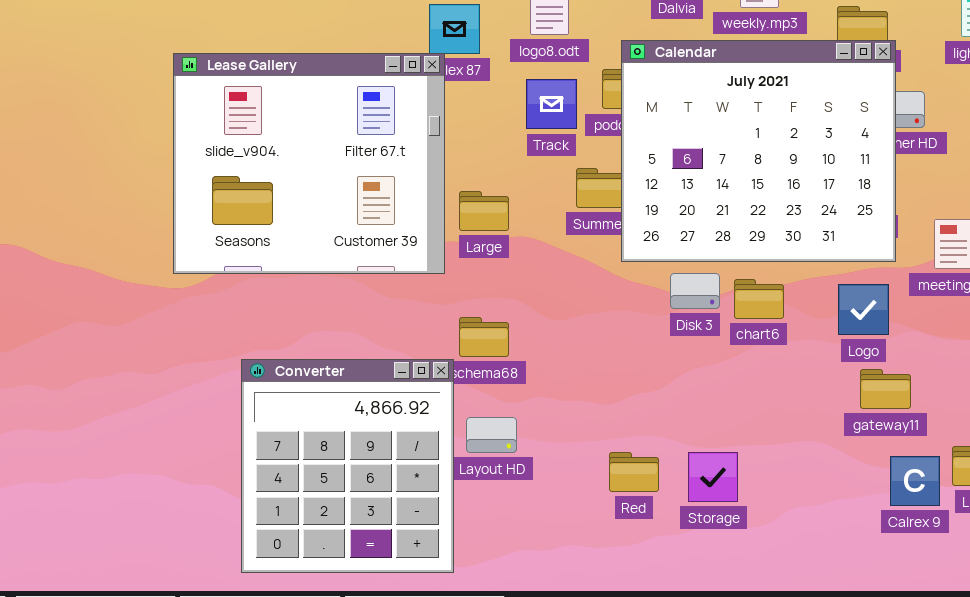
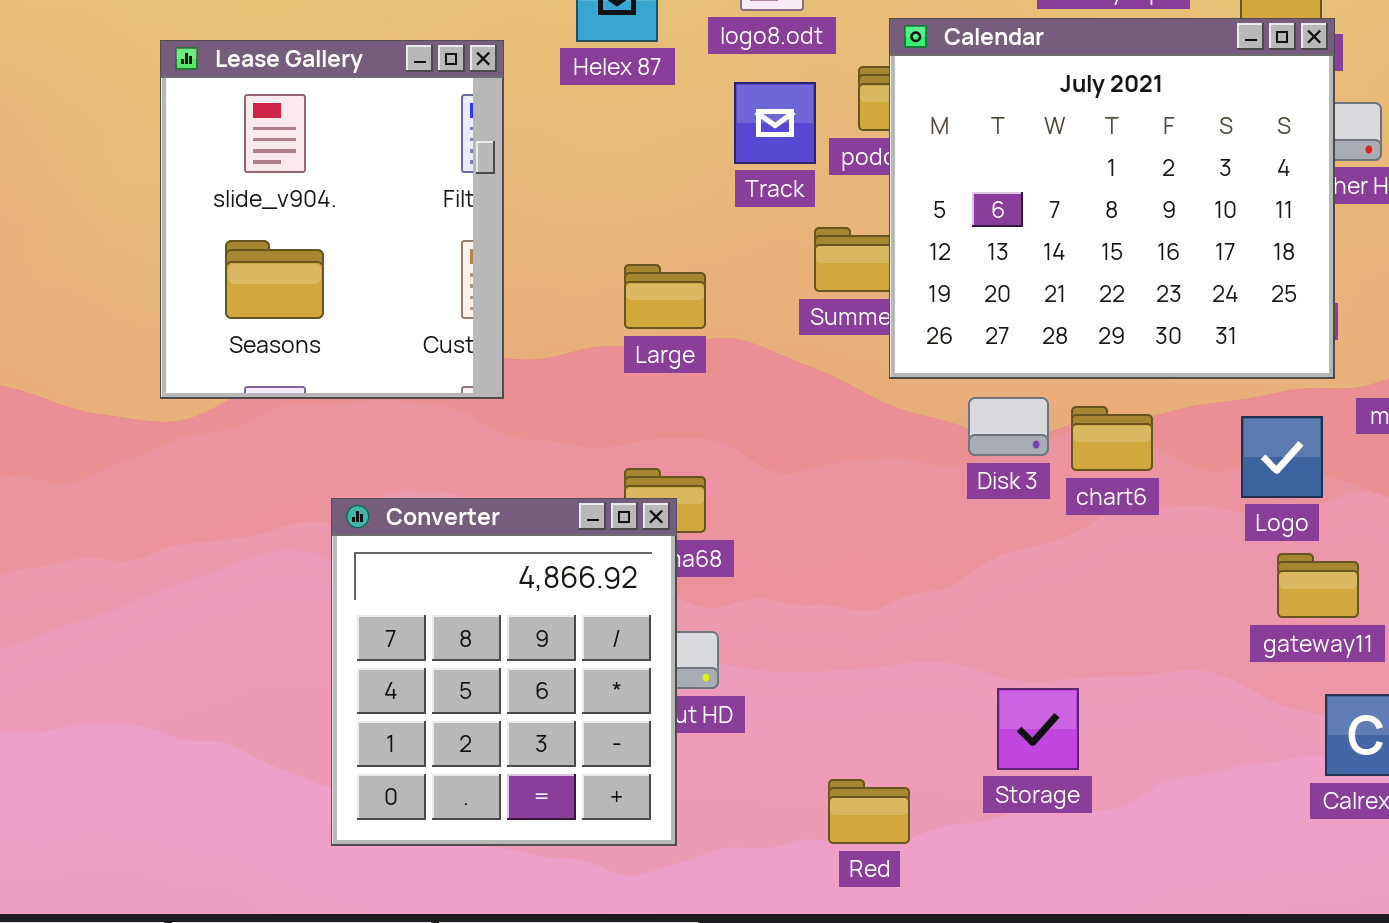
Lease Gallery: [173,53,445,274] -> [160,40,504,399], resized
Converter: [241,359,454,573] -> [331,498,677,846], moved
Red: [609,452,659,492] -> [828,779,910,844], moved

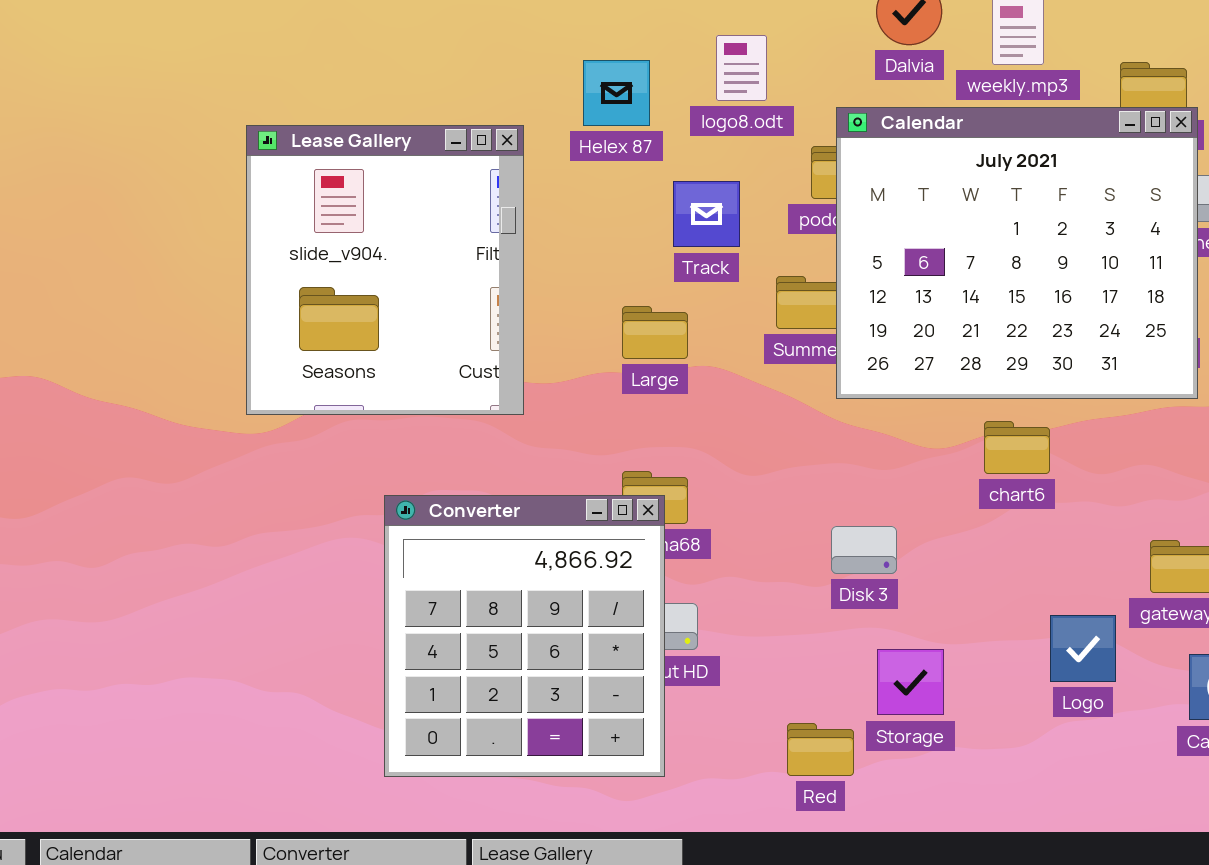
Track: [734,82,816,164] -> [673,181,740,247], moved
Disk 3: [968,397,1049,456] -> [831,526,897,574], moved
Logo: [1241,416,1323,498] -> [1050,615,1116,682], moved
Storage: [997,688,1079,770] -> [877,649,944,715], moved

